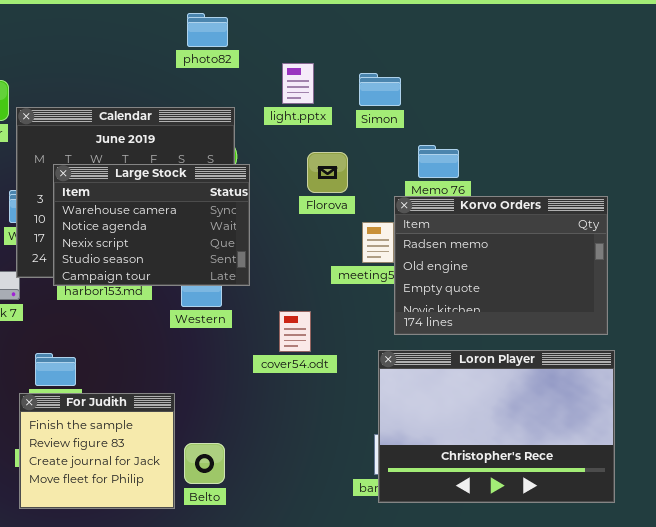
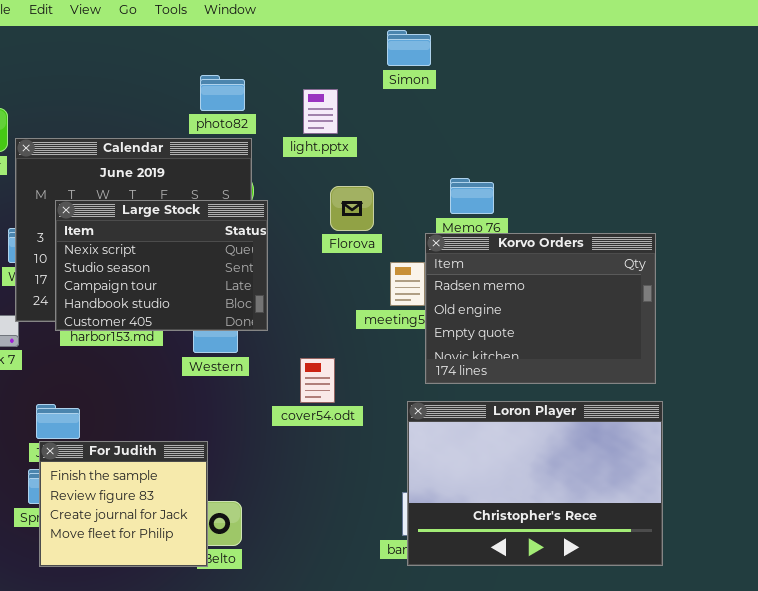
photo82: [187,13,228,47] -> [200,75,245,111], moved
Simon: [359,73,401,106] -> [387,30,431,66], moved
Large Stock: [53,164,250,286] -> [55,200,268,331], scrolled down 2 rows
For Judith: [19,393,175,509] -> [39,441,208,567], moved

